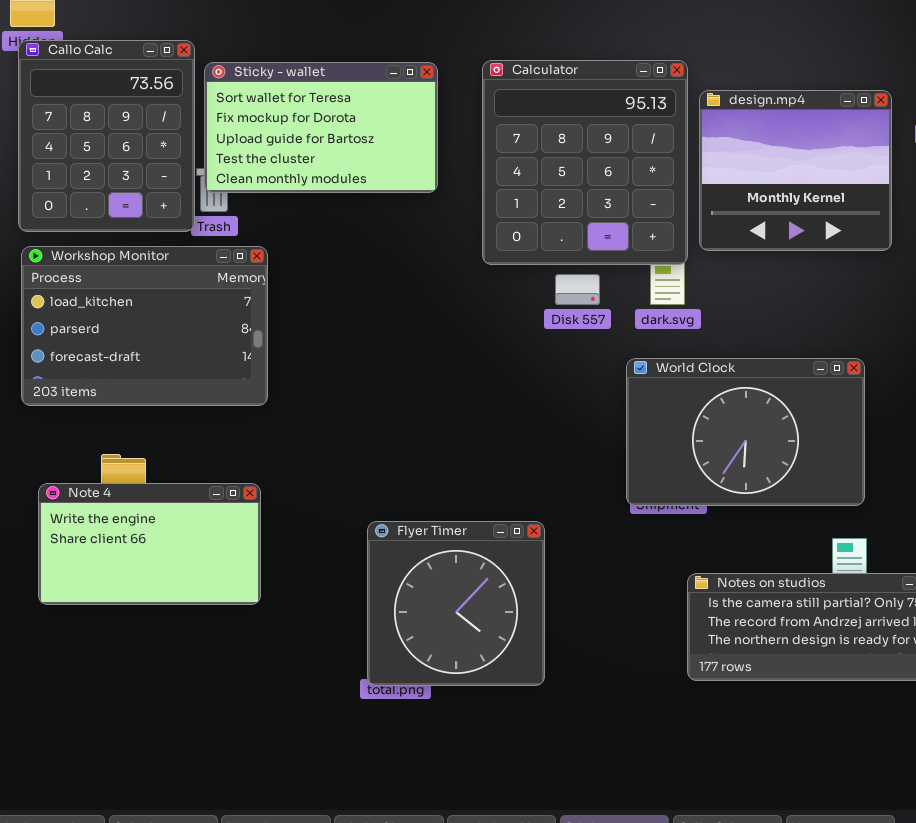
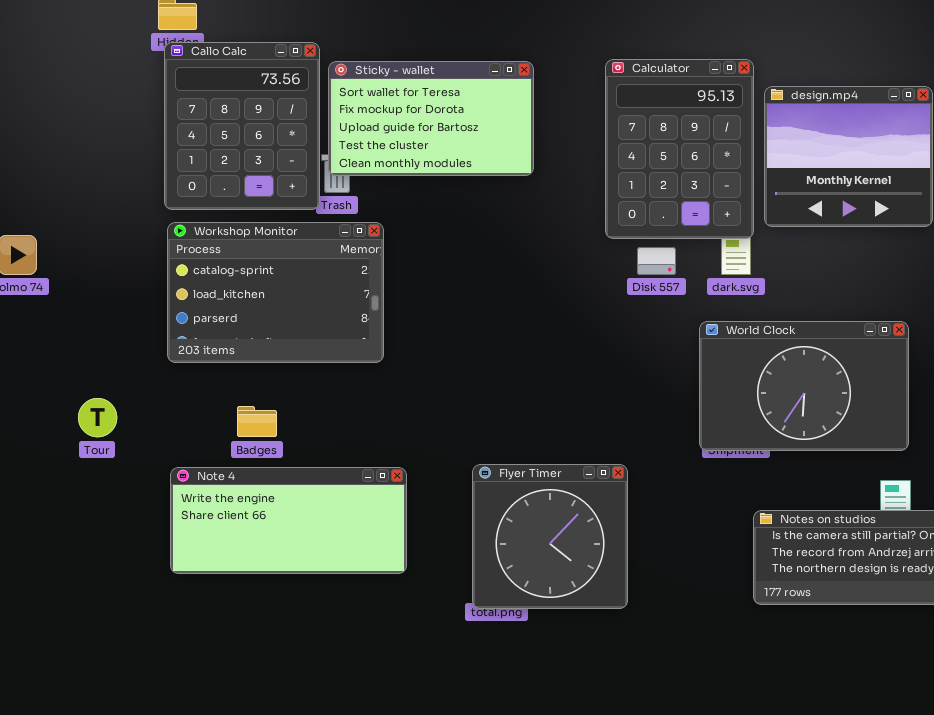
Calculator: [482,60,688,265] -> [605,59,754,239], resized
Workshop Monitor: [21,246,268,406] -> [167,222,384,363], scrolled up 1 row
Note 4: [38,483,261,605] -> [170,467,407,574], moved, resized

